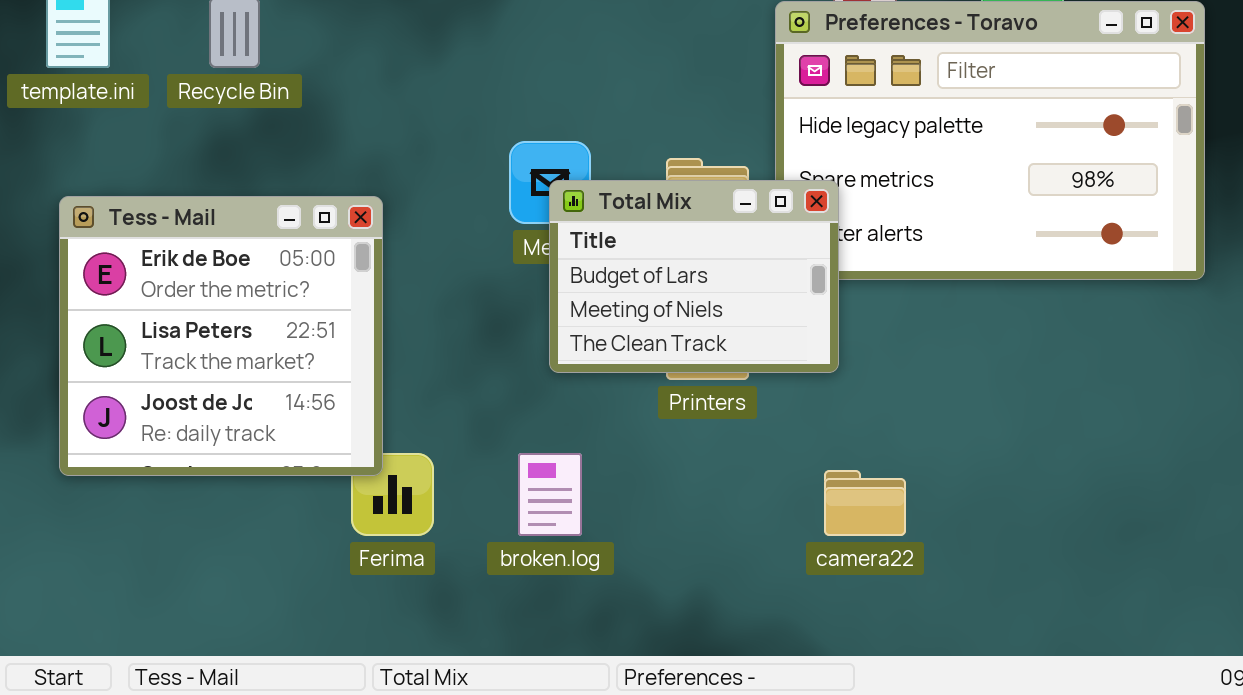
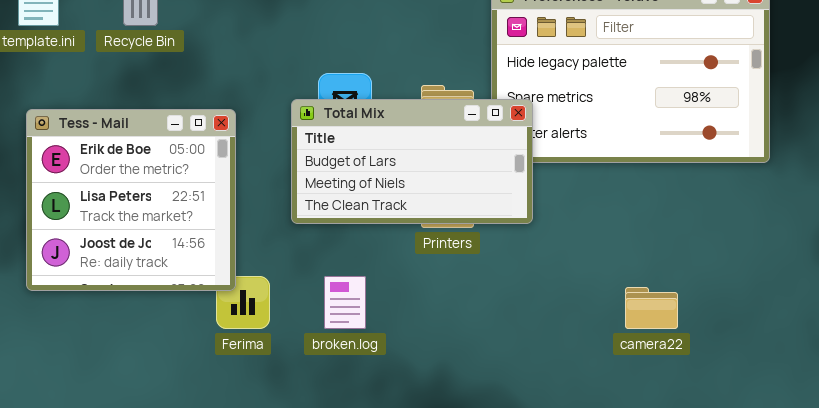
Total Mix: [549,180,839,373] -> [291,99,533,224], resized
camera22: [824,470,906,536] -> [625,287,678,329], moved

